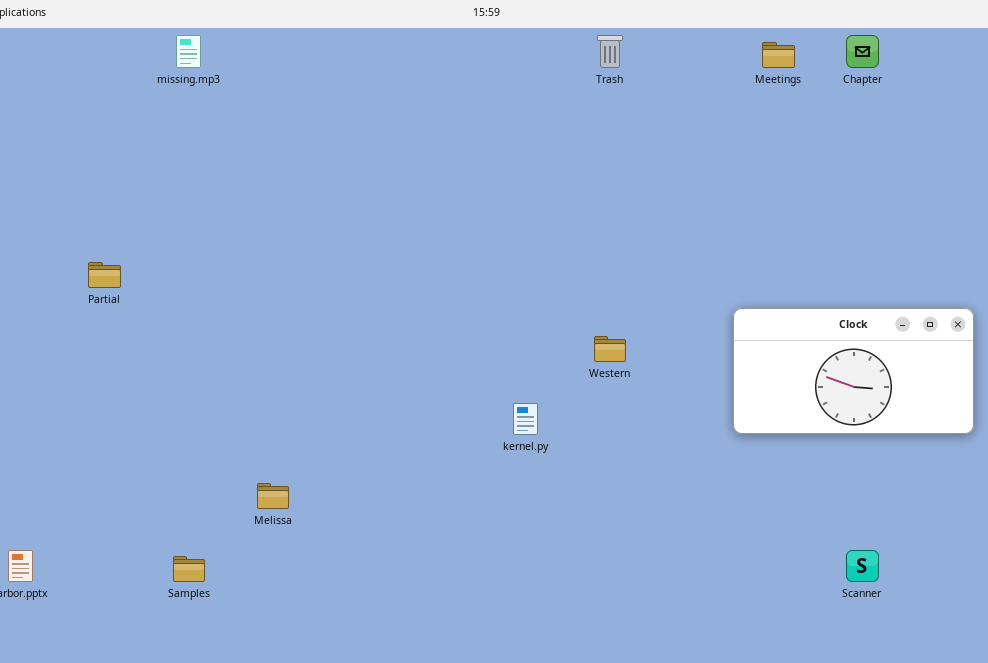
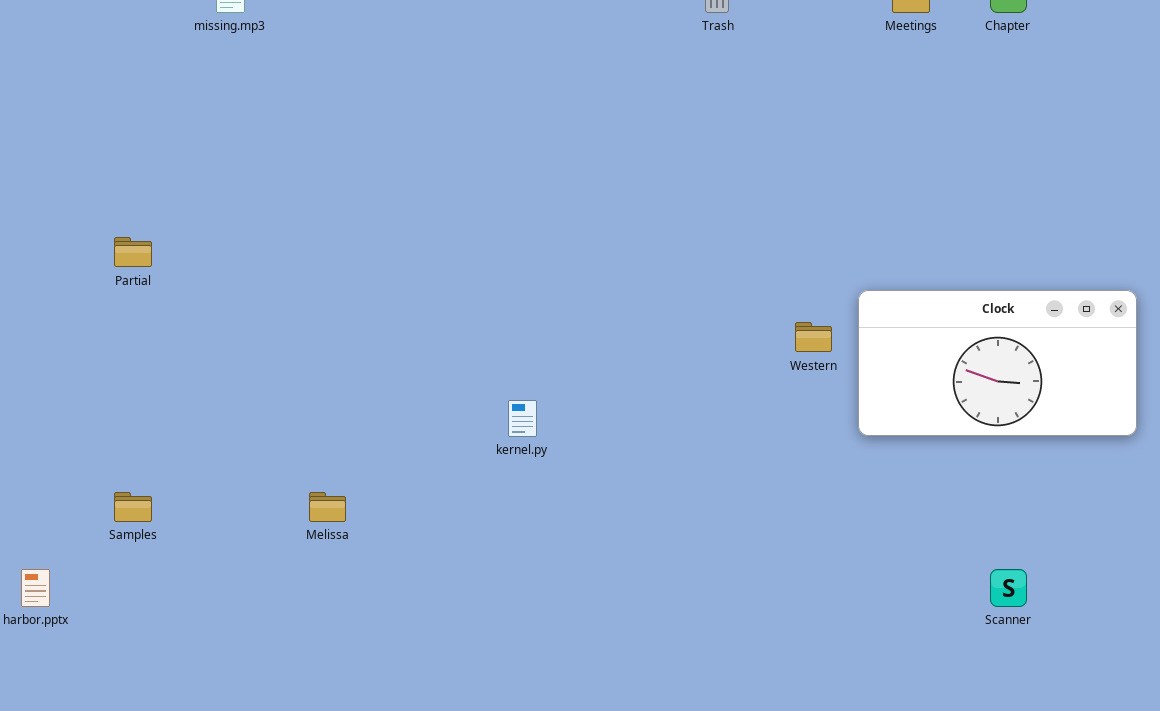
Western: [594,336,626,362] -> [795,322,832,352], moved
kernel.py: [513,403,538,435] -> [508,400,537,437], moved
Samples: [173,556,205,582] -> [114,492,152,522], moved

